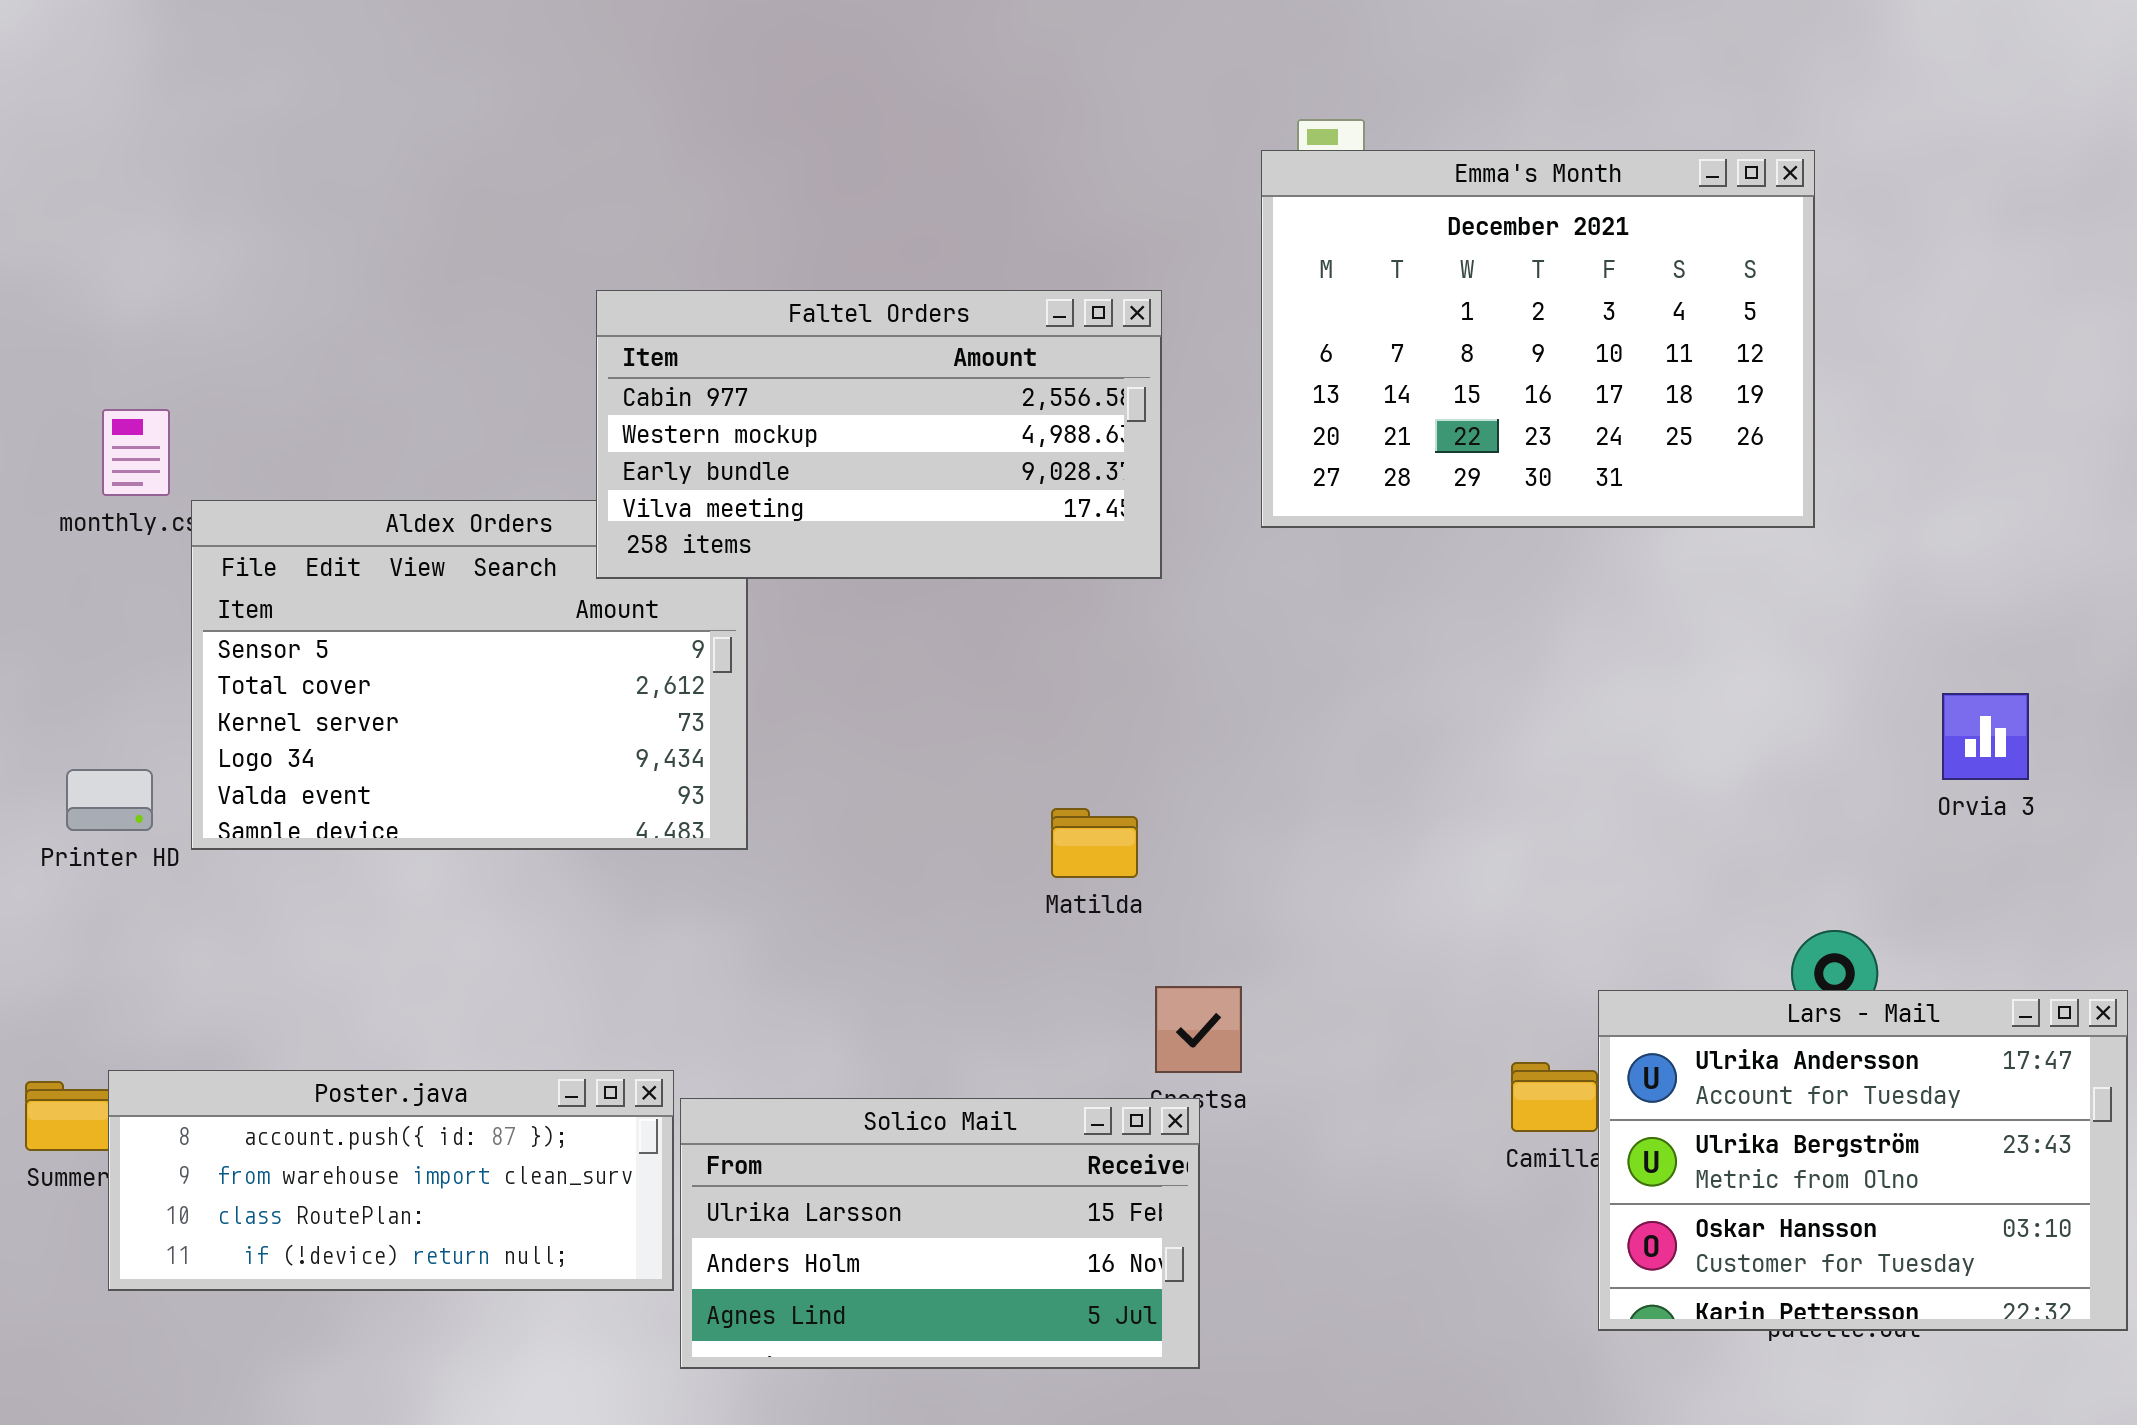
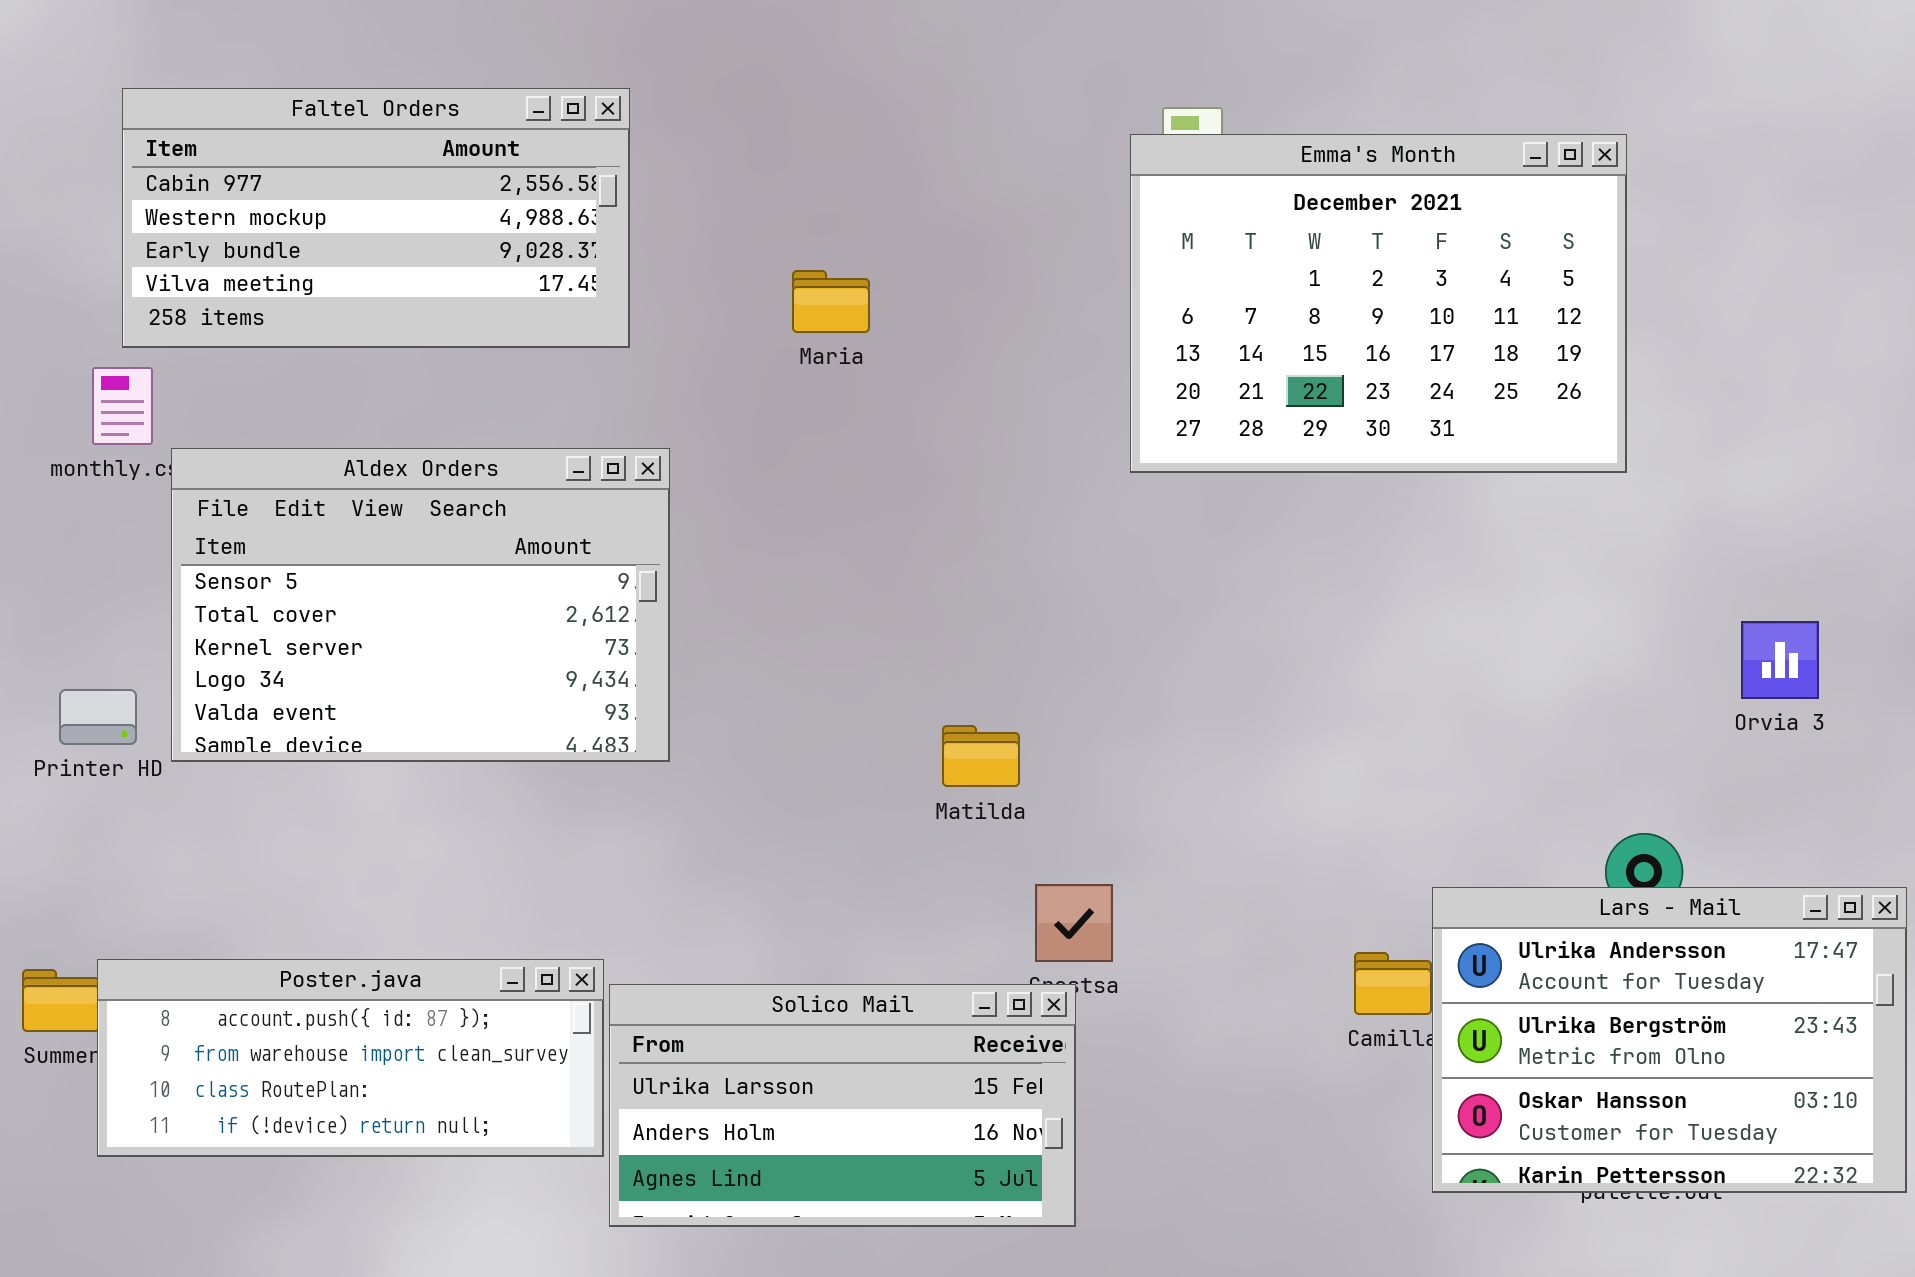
Faltel Orders: [596,290,1162,579] -> [122,88,630,348], moved

